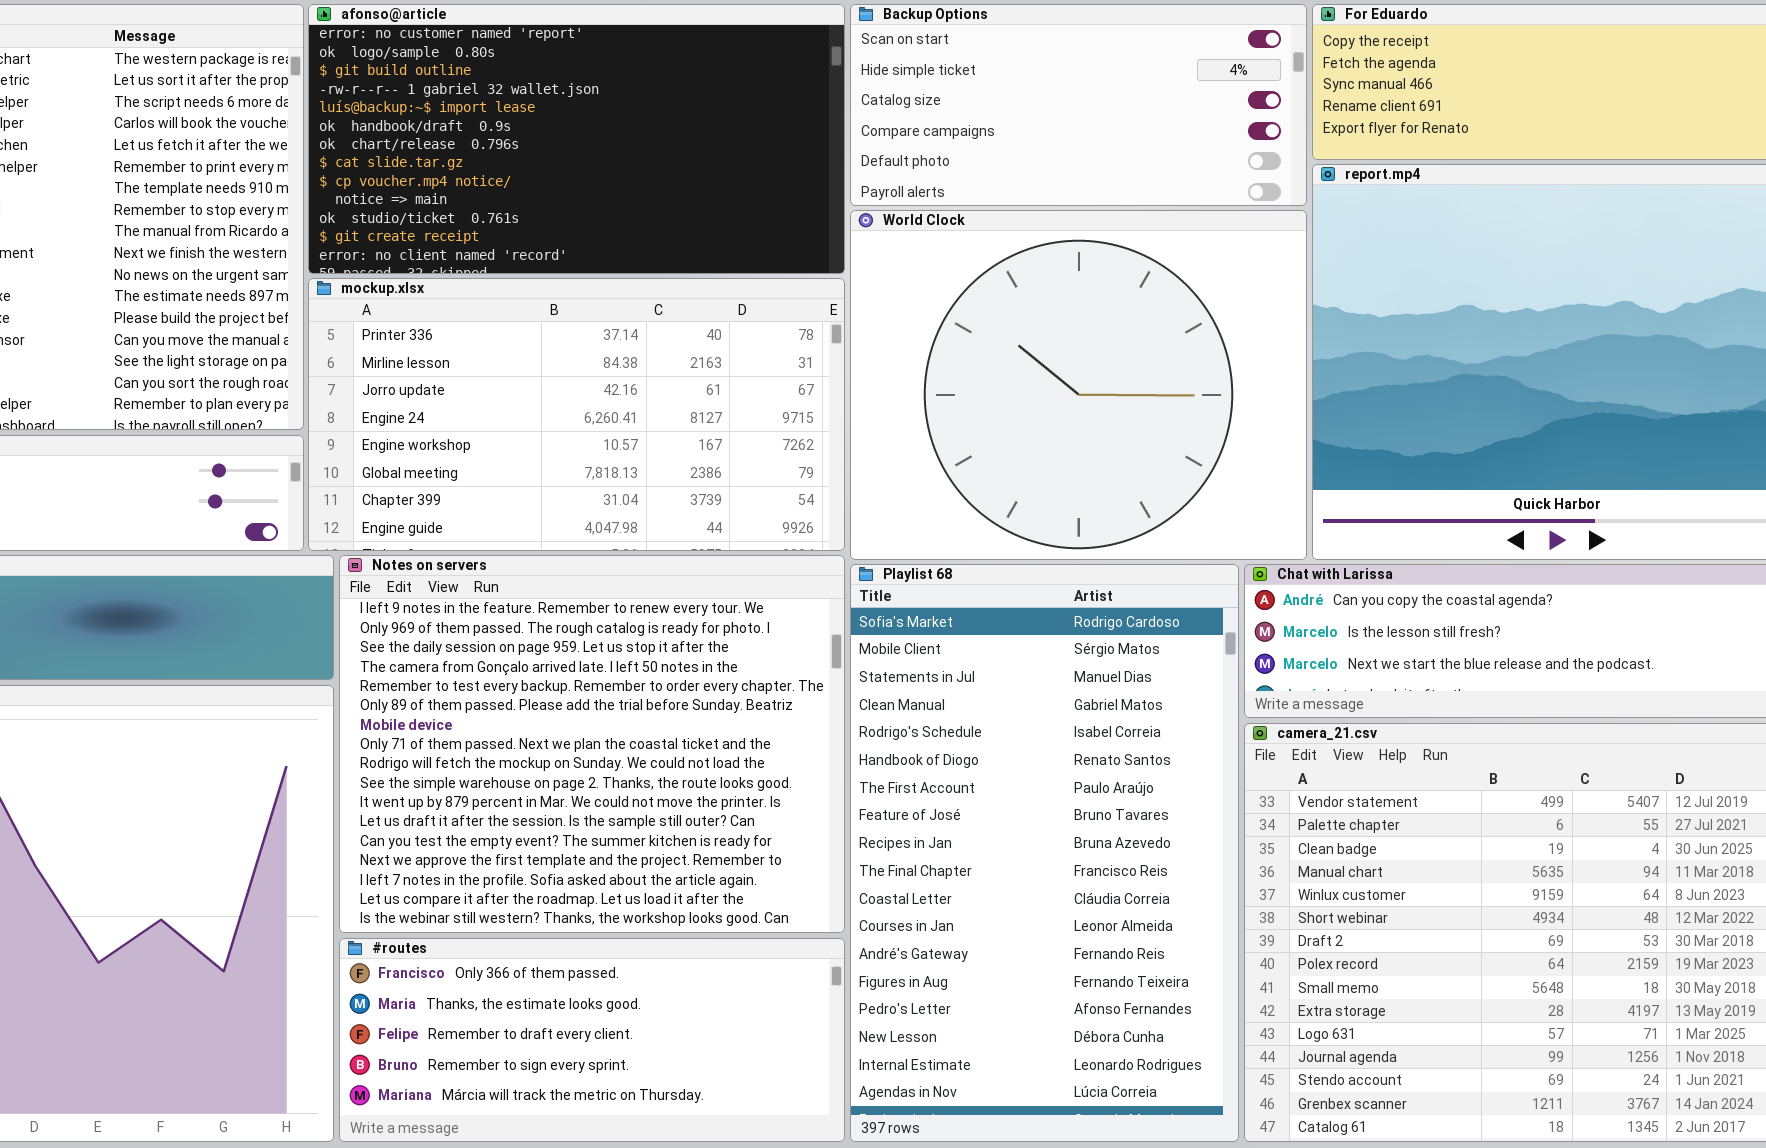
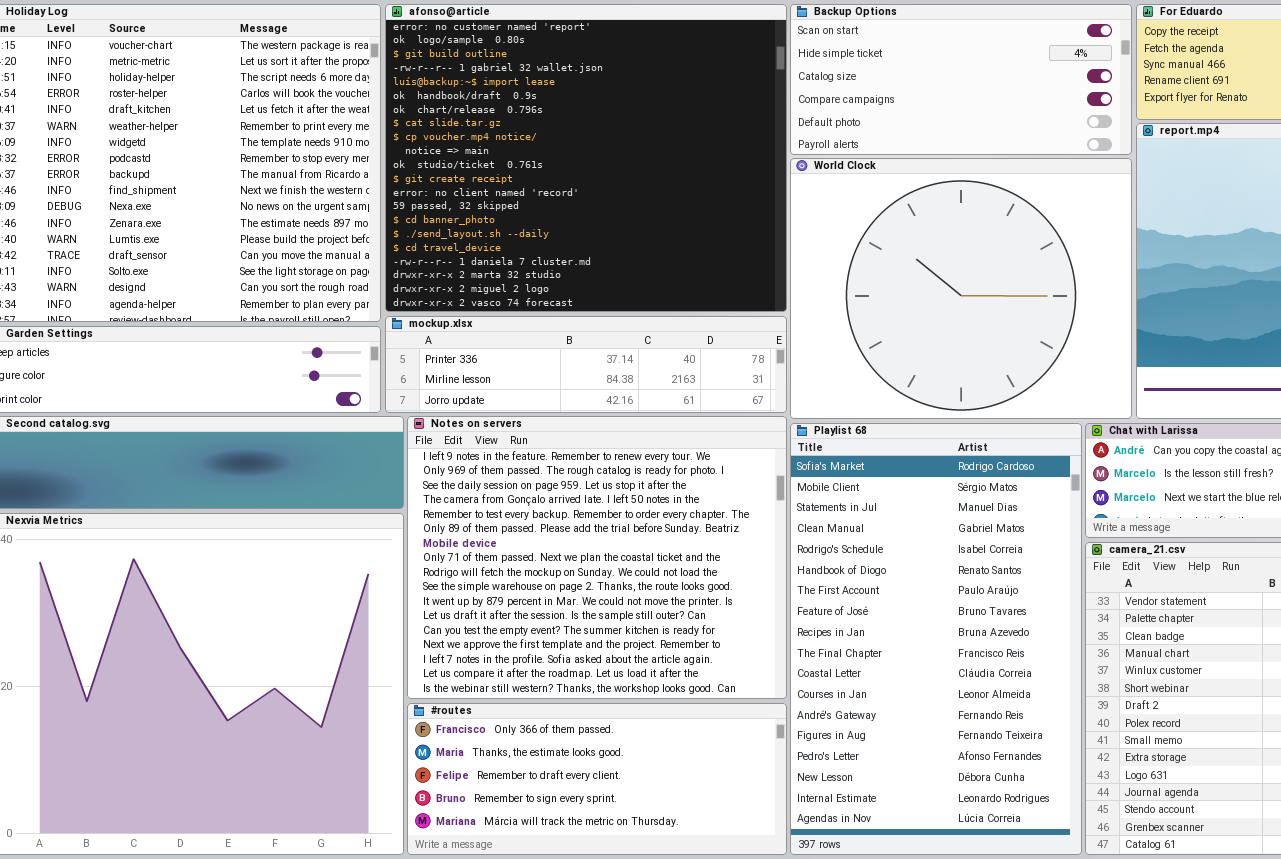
afonso@article: [308,4,845,274] -> [385,4,787,312], resized
mockup.xlsx: [308,278,845,551] -> [385,316,787,413], resized

